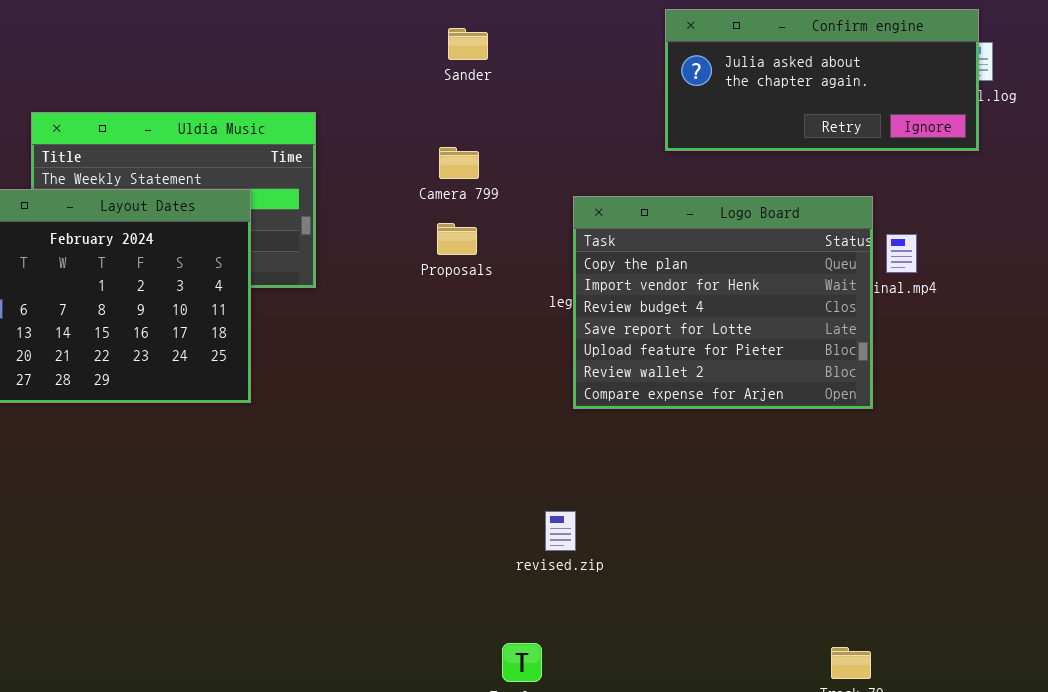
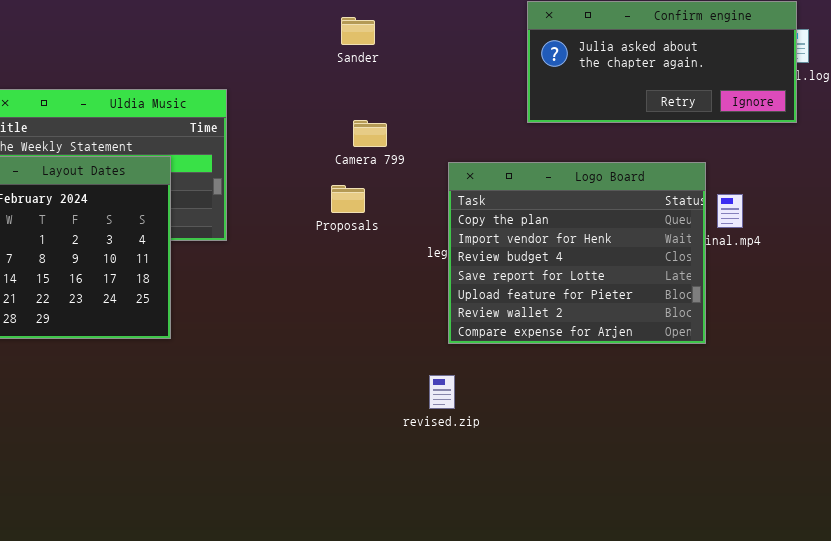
Camera 799: [439,147,479,179] -> [353,120,387,147], moved
revised.zip: [545,511,576,551] -> [429,375,455,409], moved

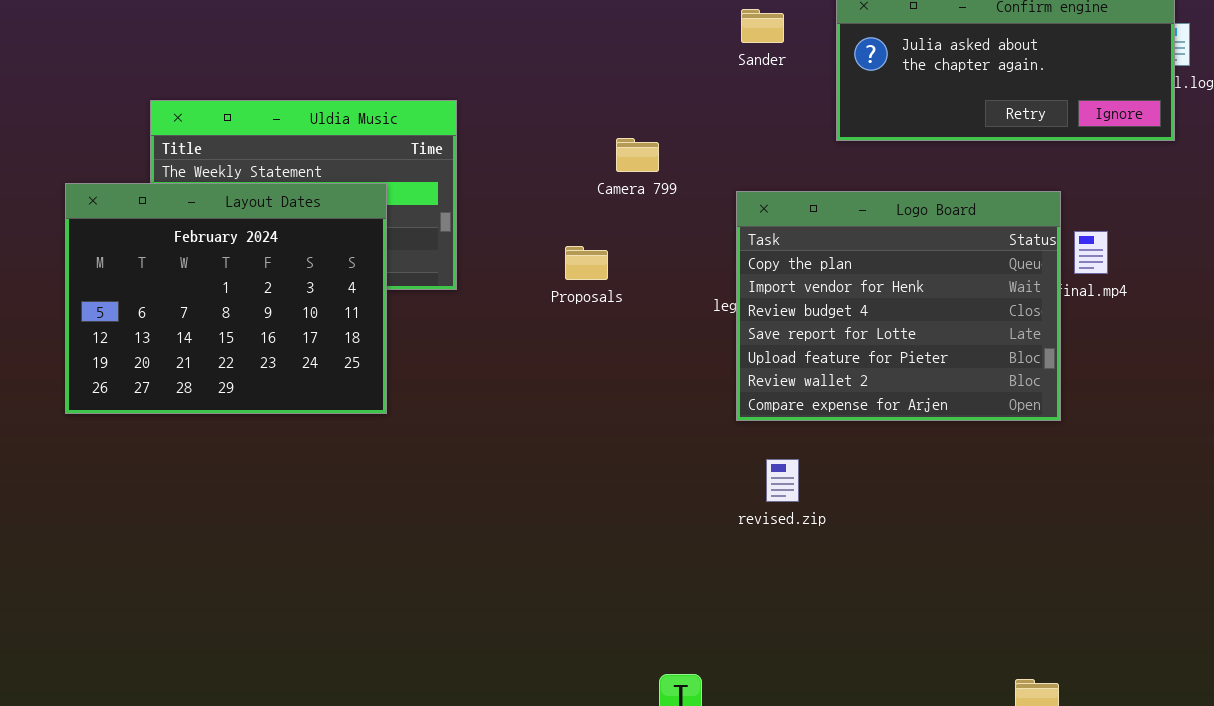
Sander: [341,17,375,45] -> [741,9,784,43], moved
Proposals: [331,185,365,213] -> [565,246,608,280], moved
revised.zip: [429,375,455,409] -> [766,459,799,502], moved

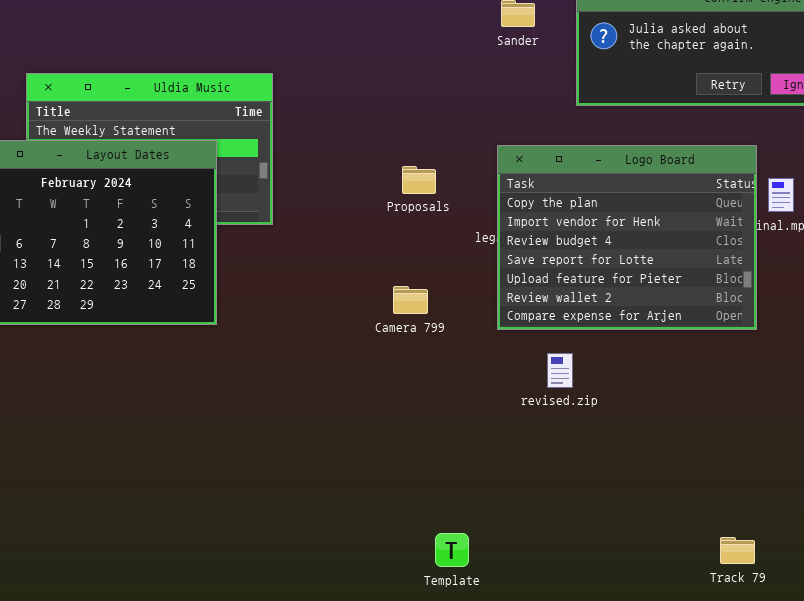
Camera 799: [616,138,659,172] -> [393,286,428,314], moved
Proposals: [565,246,608,280] -> [402,166,436,194], moved
revised.zip: [766,459,799,502] -> [547,353,573,388], moved

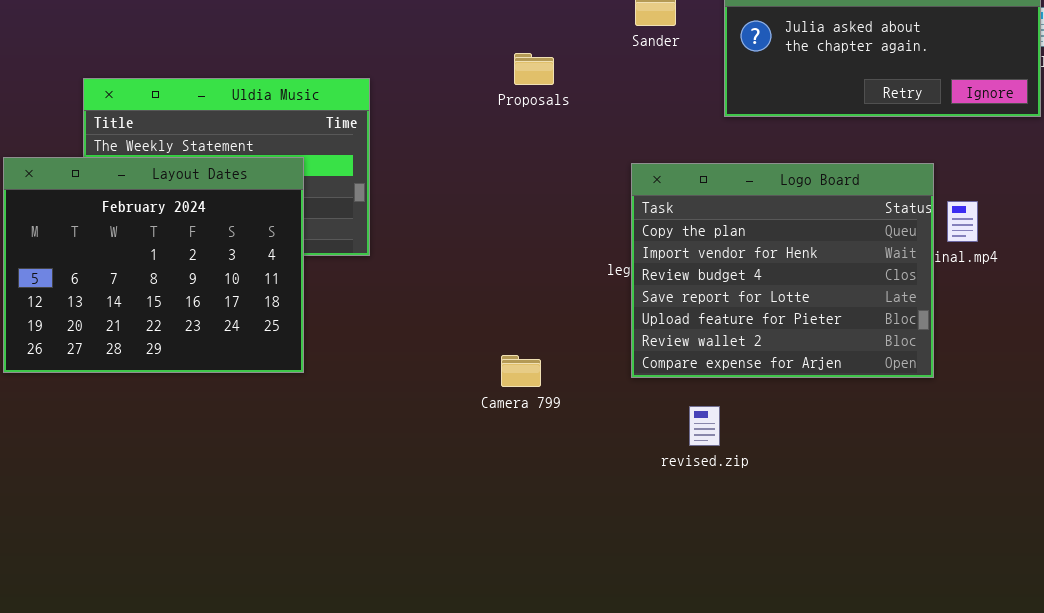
Proposals: [402,166,436,194] -> [514,53,554,85], moved
Camera 799: [393,286,428,314] -> [501,355,541,387], moved

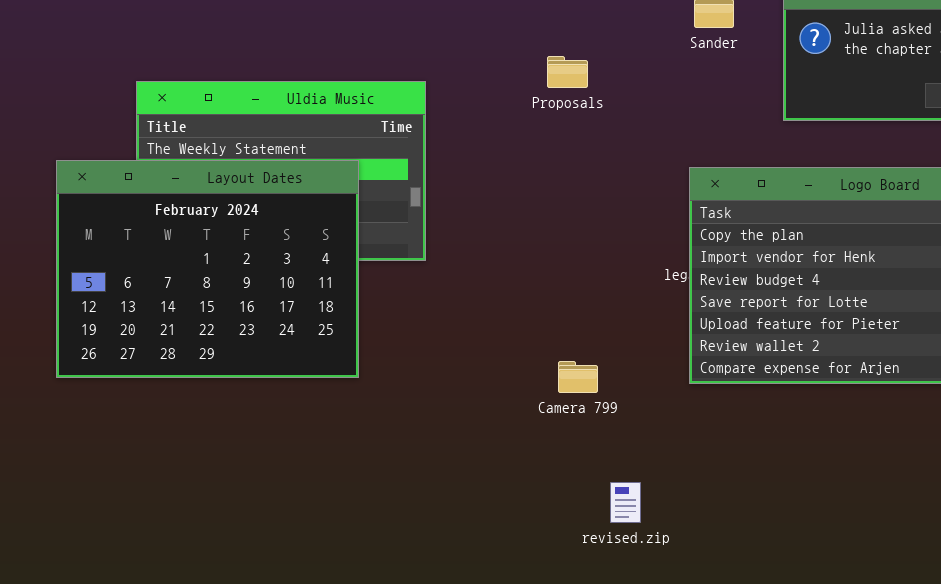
Proposals: [514,53,554,85] -> [547,56,588,88], moved
revised.zip: [689,406,720,446] -> [610,482,641,523], moved

